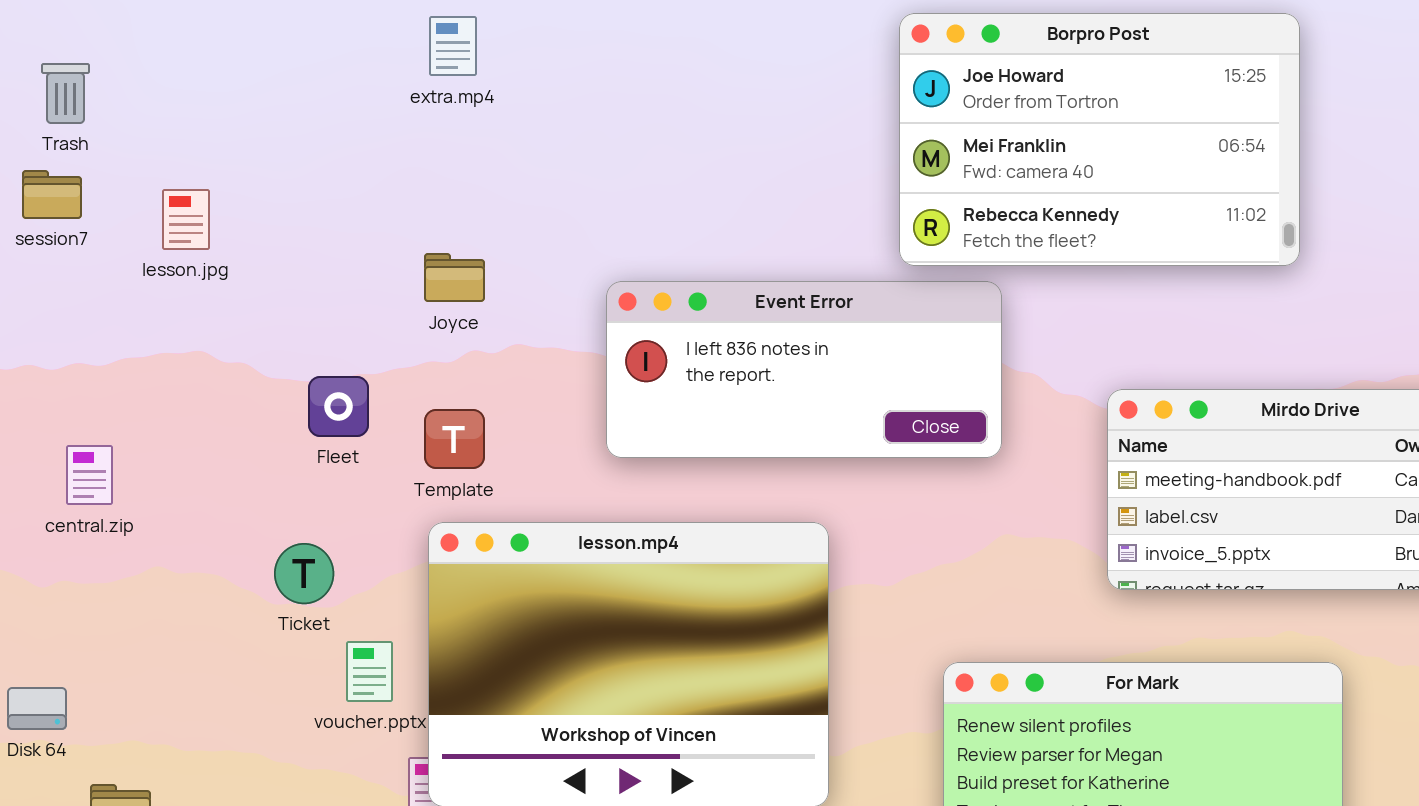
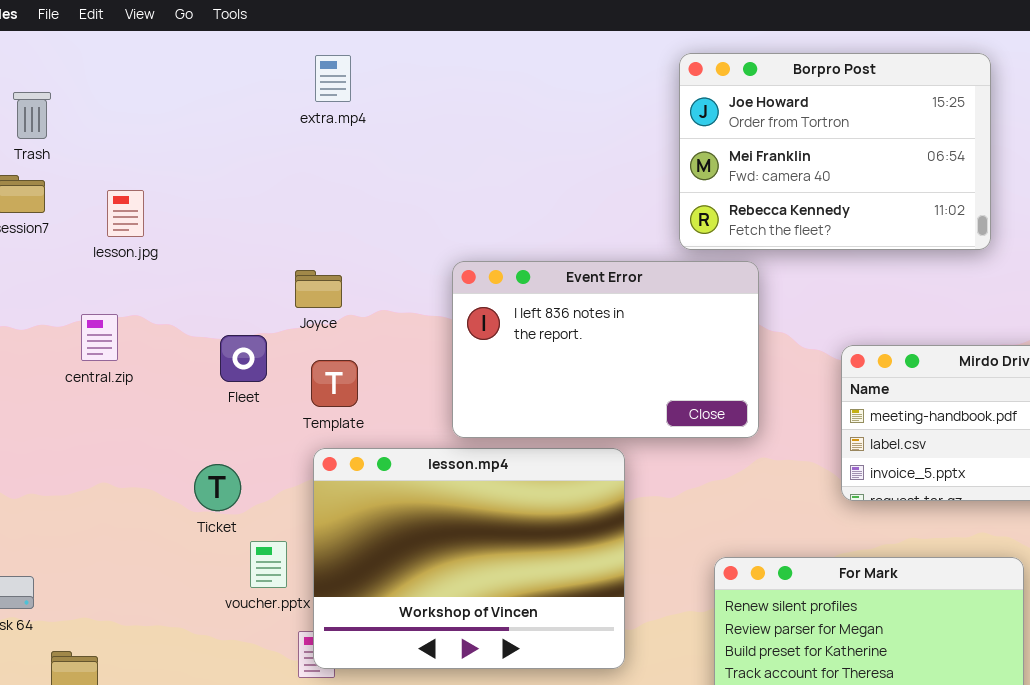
Joyce: [424,253,485,302] -> [295,270,342,308], moved
Event Error: [606,281,1002,458] -> [452,261,759,438], resized
central.zip: [66,445,113,505] -> [81,314,118,361], moved

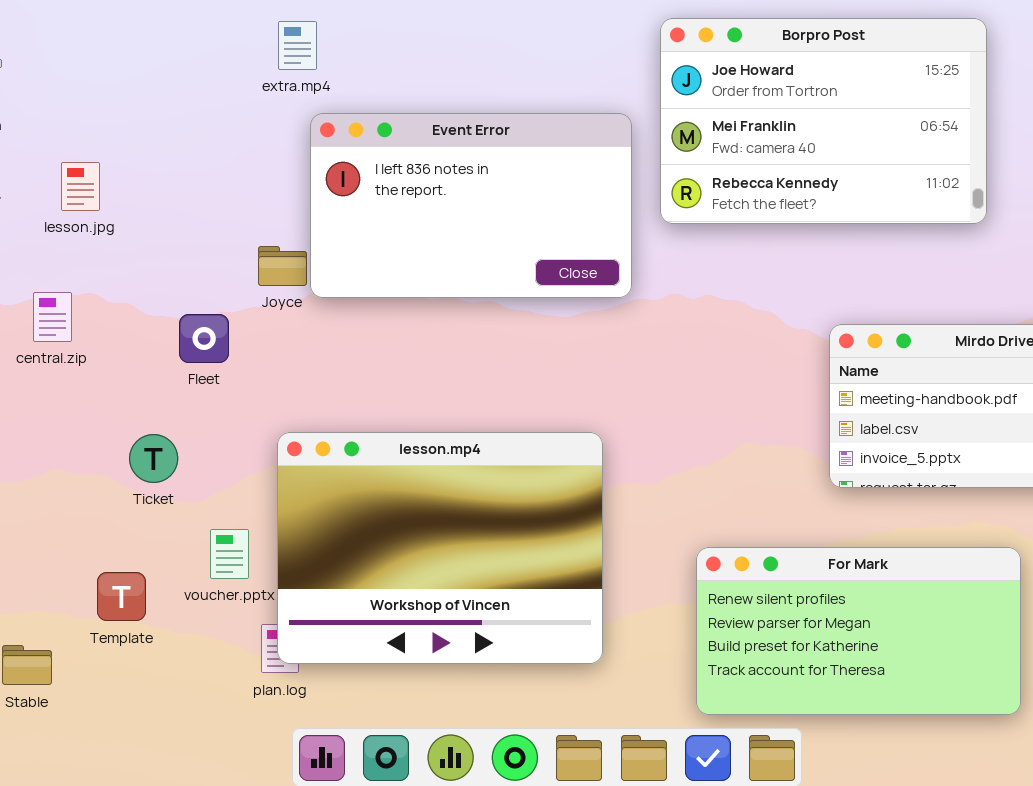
Event Error: [452,261,759,438] -> [310,113,632,298], moved
Template: [311,360,358,407] -> [97,572,146,621], moved
Ticket: [194,464,241,511] -> [129,434,178,483], moved

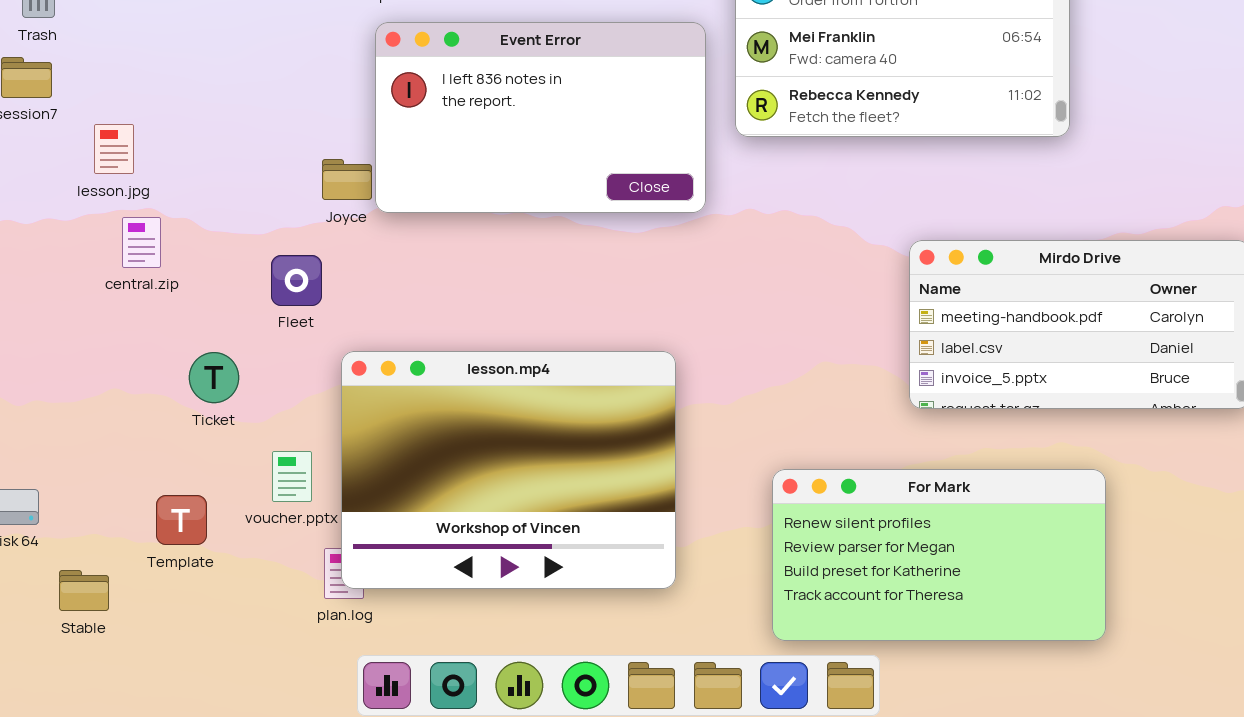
lesson.jpg: [61,162,100,211] -> [94,124,134,174], moved
central.zip: [33,292,72,342] -> [122,217,161,268], moved
Fleet: [179,314,229,363] -> [271,255,322,306], moved

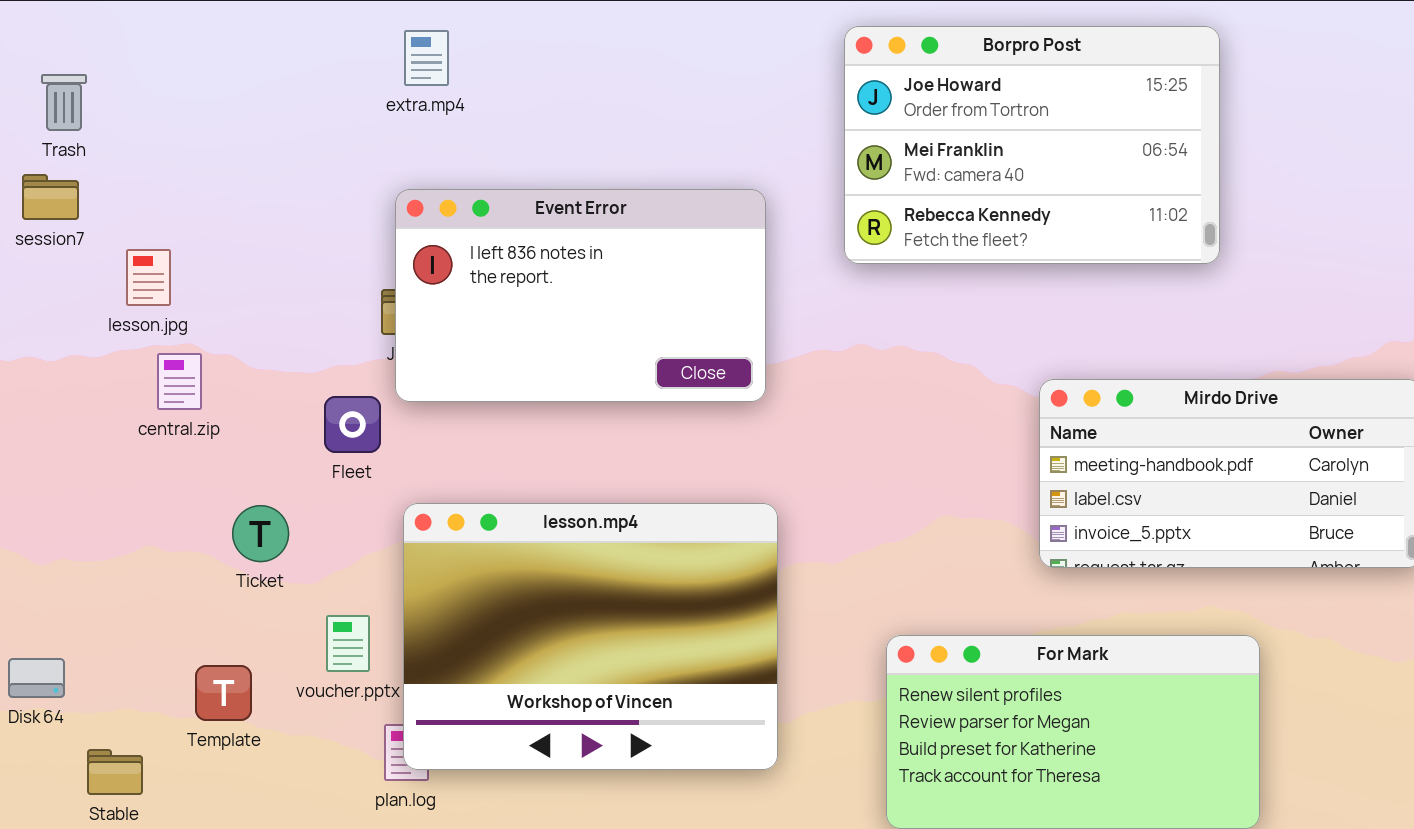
Event Error: [375,22,706,213] -> [395,189,766,402], moved

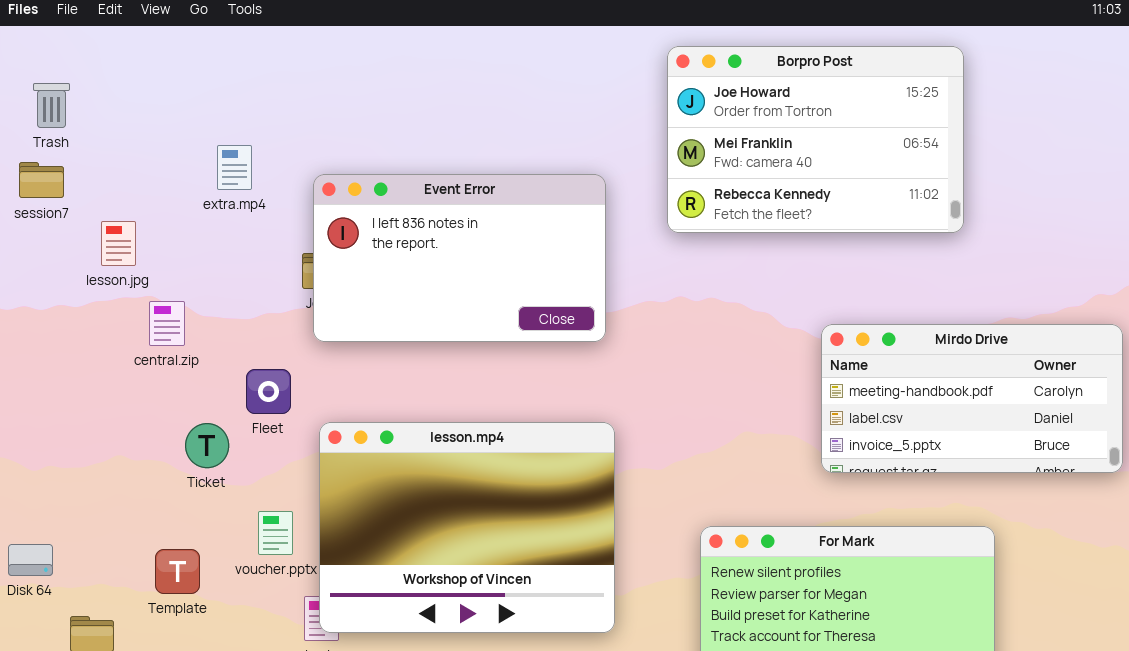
extra.mp4: [404,30,449,86] -> [217,145,252,190], moved
central.zip: [157,353,202,410] -> [149,301,185,346], moved
Fleet: [324,396,381,453] -> [246,369,291,414], moved

